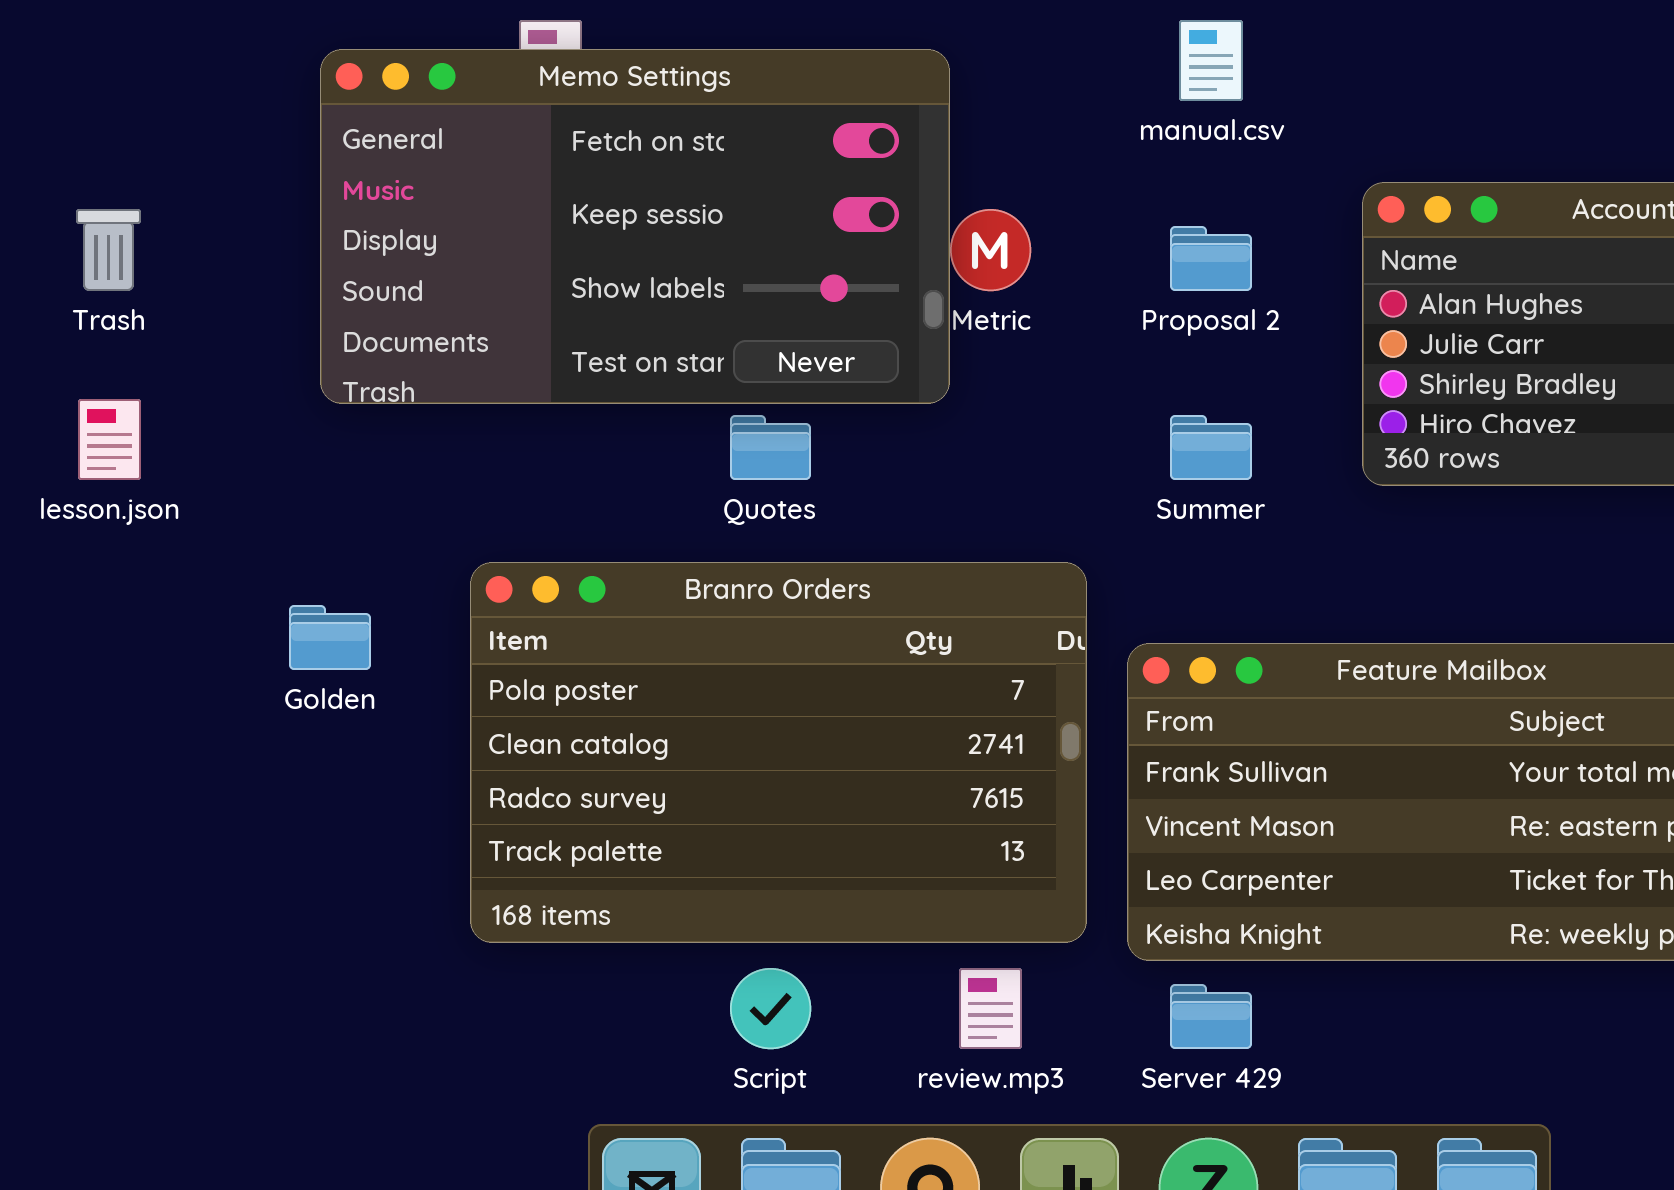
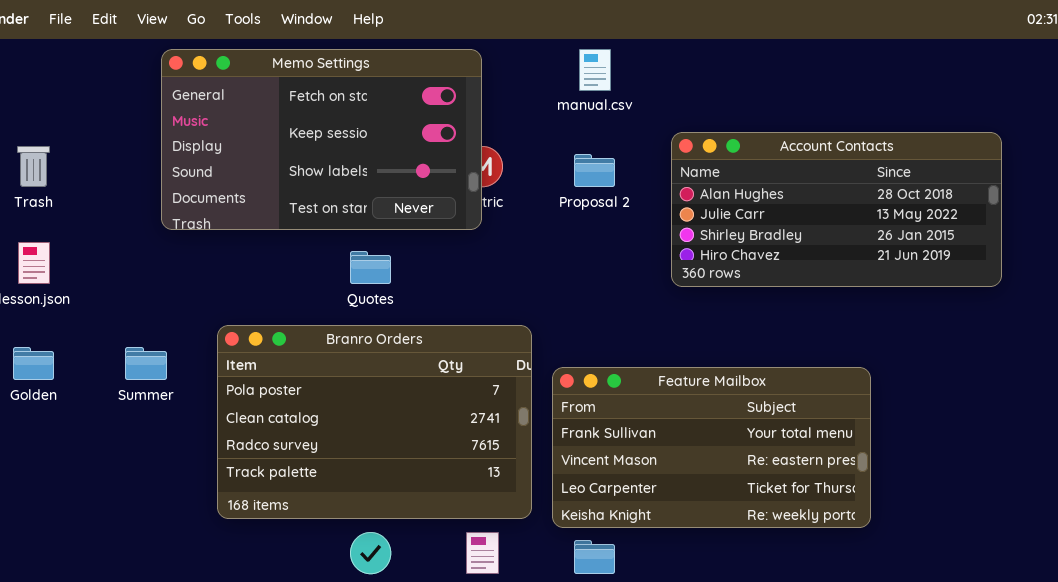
Memo Settings: [320,49,950,404] -> [161,49,482,230], moved
Summer: [1170,415,1252,480] -> [125,347,167,380], moved
Golden: [289,605,371,670] -> [13,347,54,380], moved

